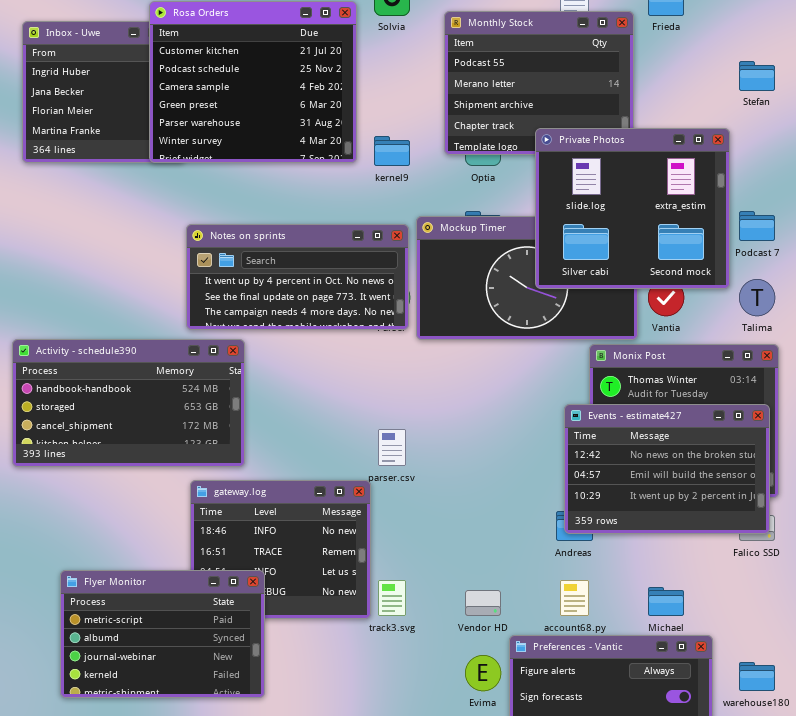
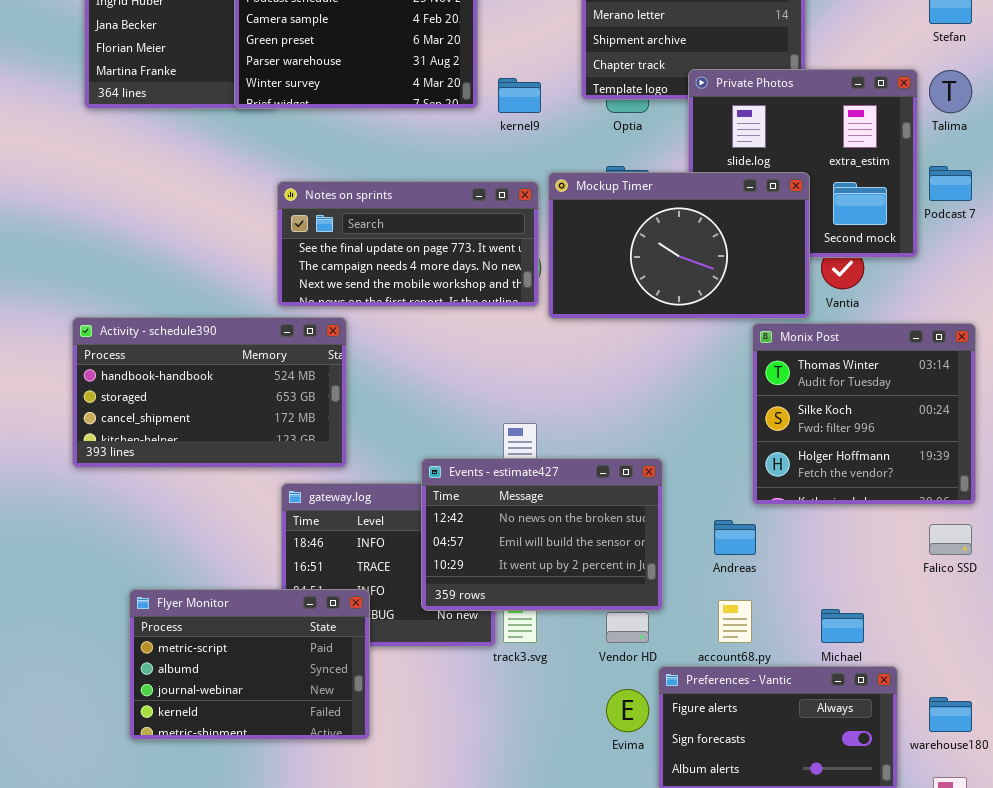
Mockup Timer: [416,216,638,340] -> [548,172,810,319], raised
Notes on sprints: [186,224,409,330] -> [277,181,539,307], scrolled down 1 row
Talima: [739,279,775,316] -> [929,70,972,113], moved
Events - estimate427: [564,404,770,534] -> [421,458,663,611], moved

